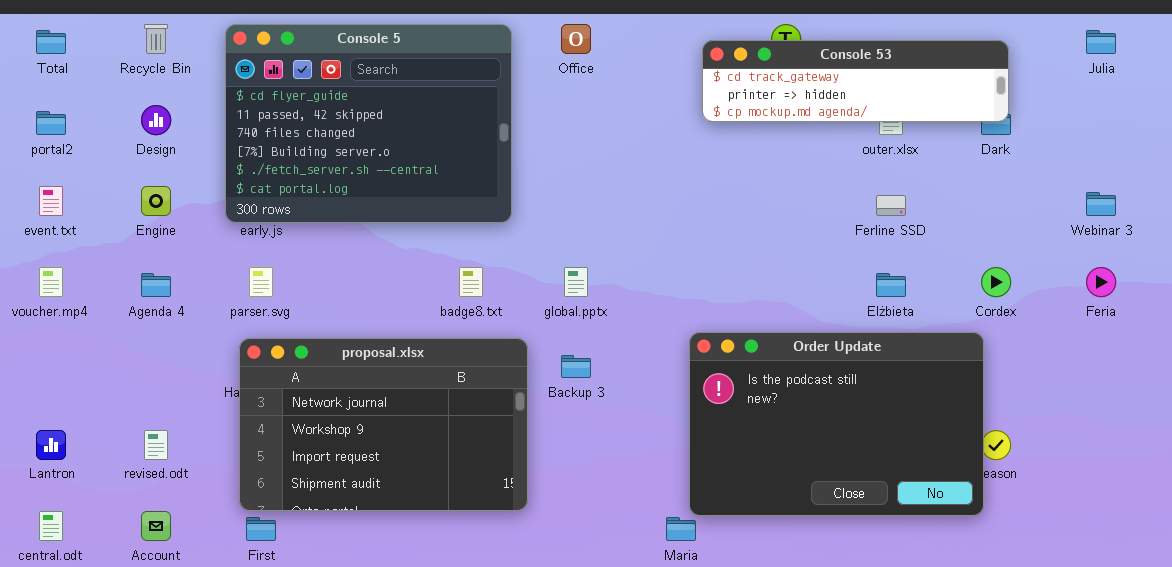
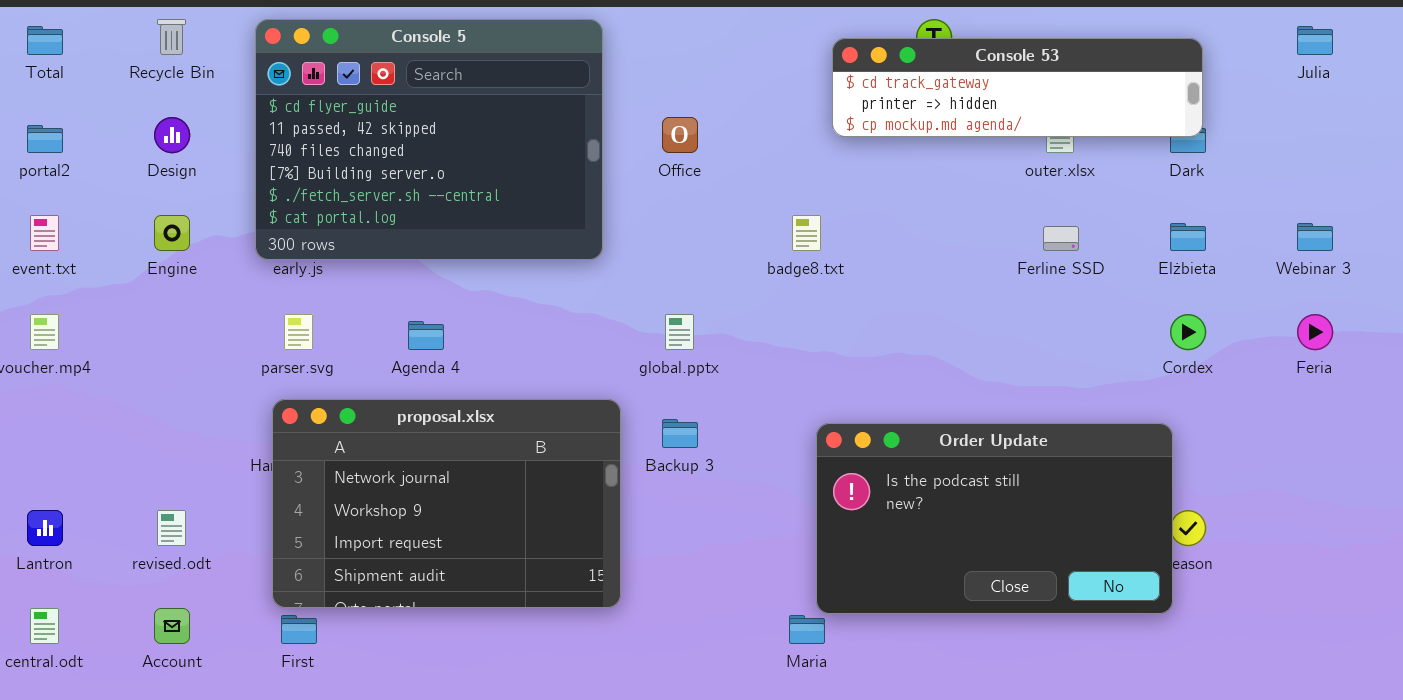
Office: [561,24,591,54] -> [662,117,698,153], moved
badge8.txt: [459,267,483,297] -> [792,215,821,251], moved
Agenda 4: [141,273,171,297] -> [408,321,444,350], moved
Elżbieta: [876,273,906,297] -> [1170,223,1206,251], moved
Order Update: [689,332,984,516] -> [816,423,1173,614], resized

